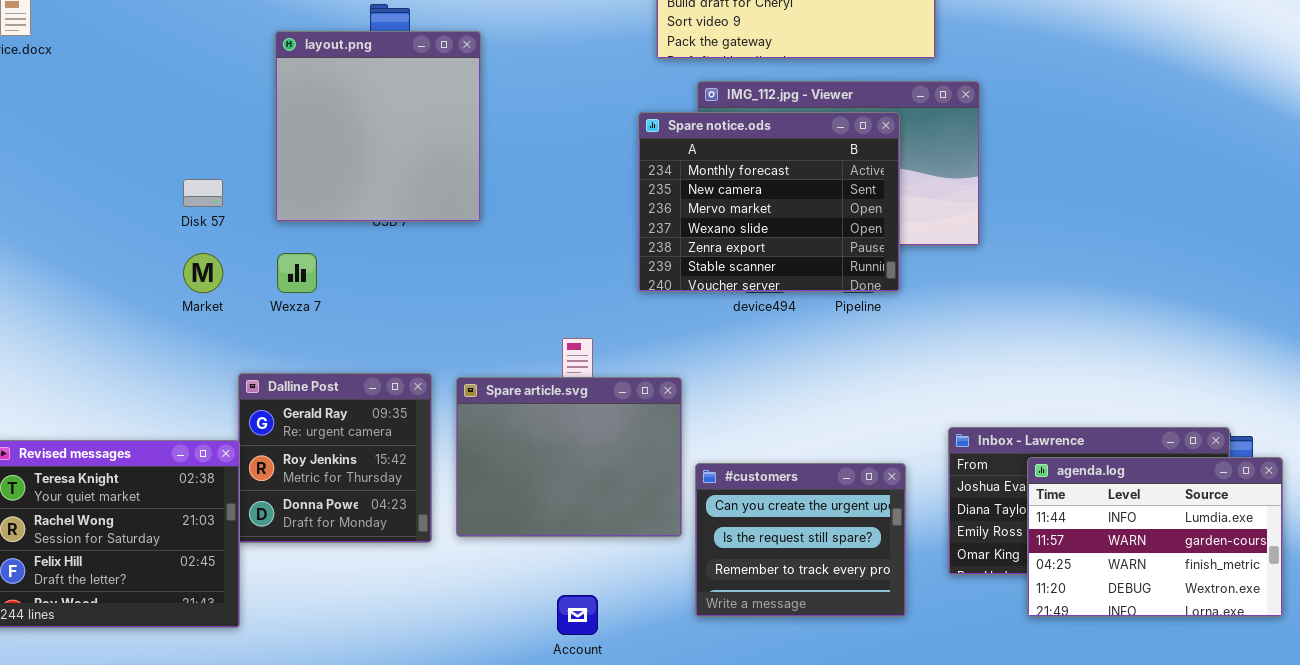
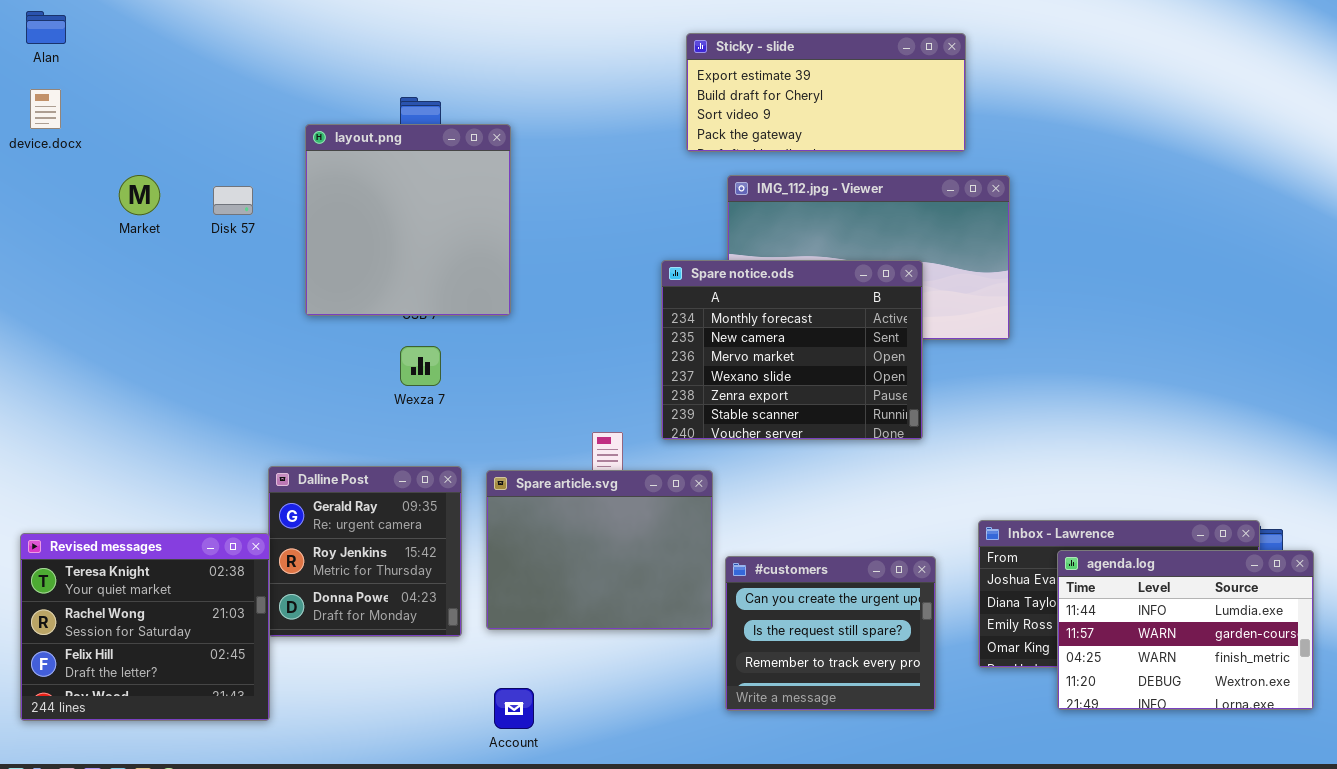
Spare notice.ods: [638,112,900,292] -> [661,260,923,440], moved
Disk 57: [183,179,223,207] -> [213,186,253,215], moved
Market: [183,253,223,293] -> [119,175,160,215], moved
Wexza 7: [277,253,317,293] -> [400,346,441,386], moved
Account: [557,595,598,635] -> [494,688,534,729], moved

